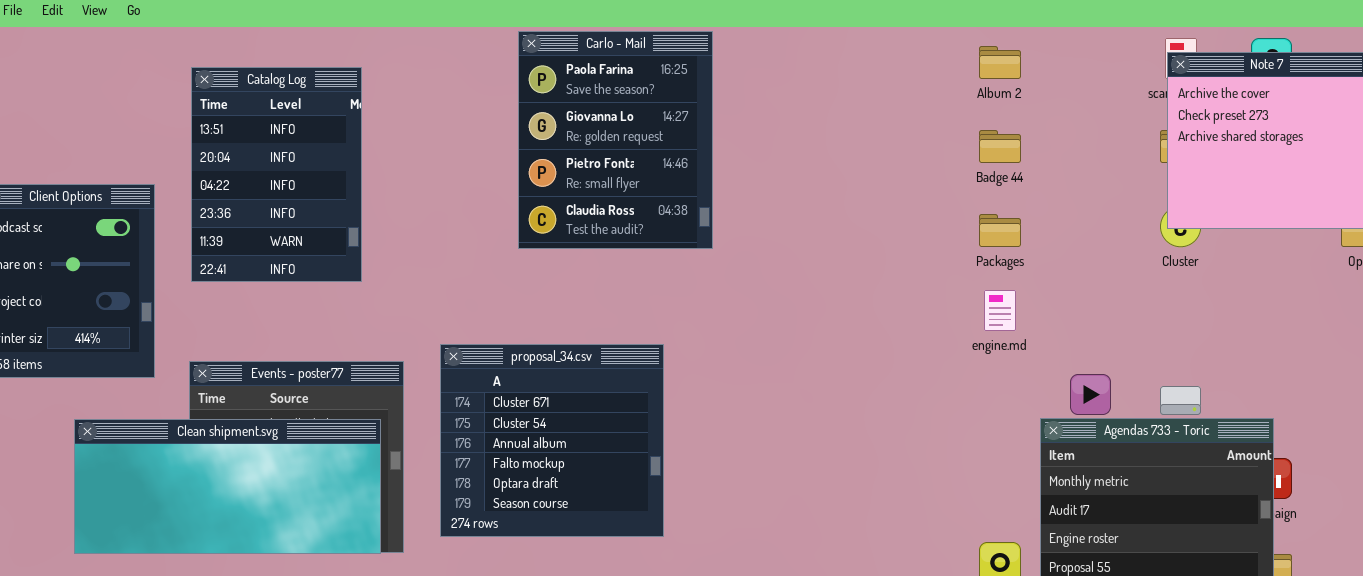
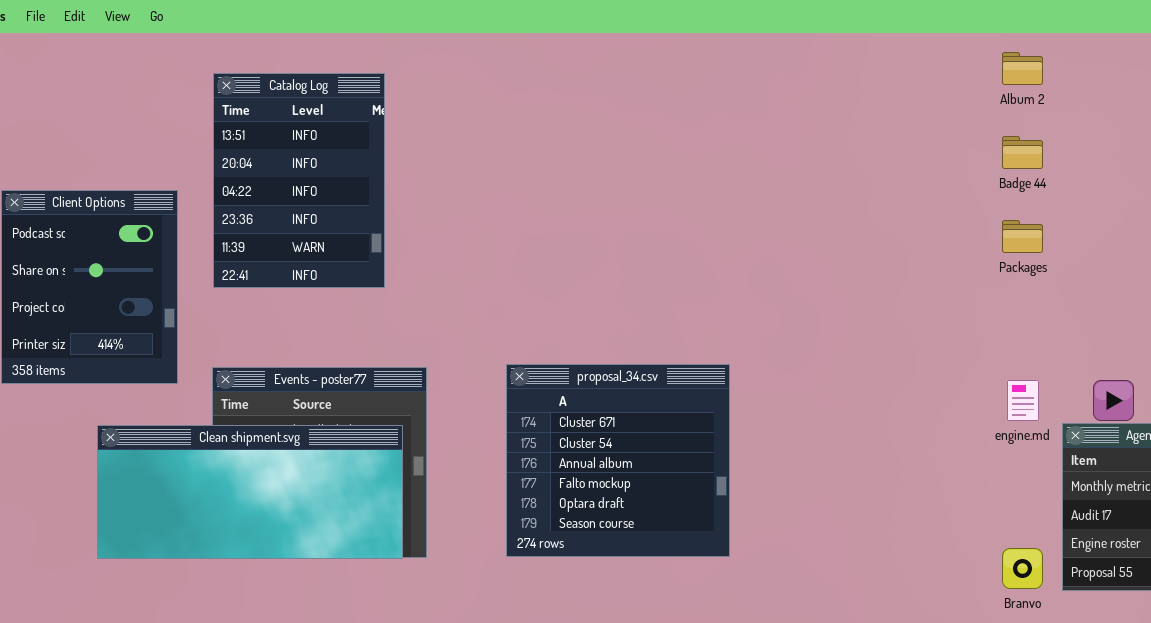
Carlo - Mail: [518,31,713,249] -> none, closed
engine.md: [984,290,1016,331] -> [1007,380,1039,421], moved
proposal_34.csv: [440,344,664,537] -> [506,364,730,557], moved

